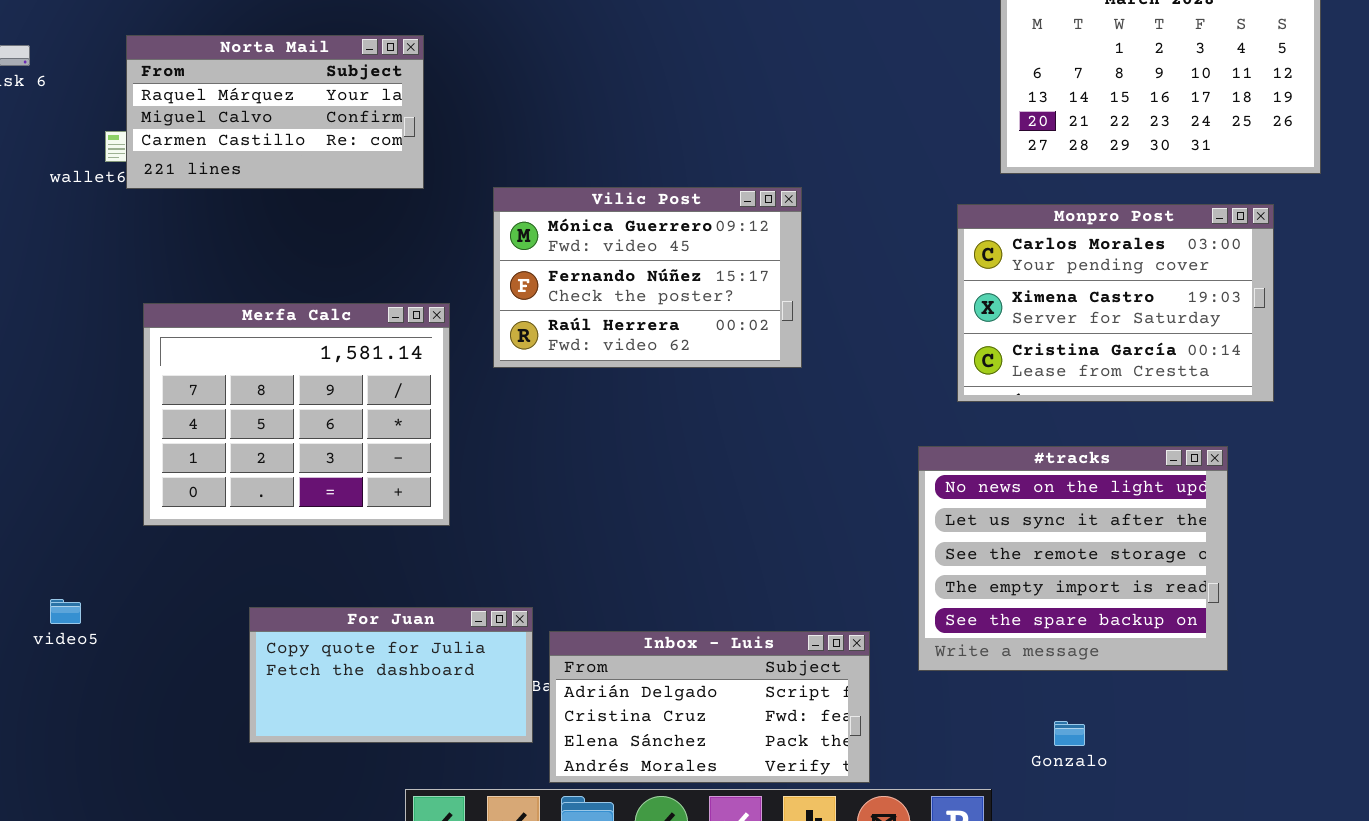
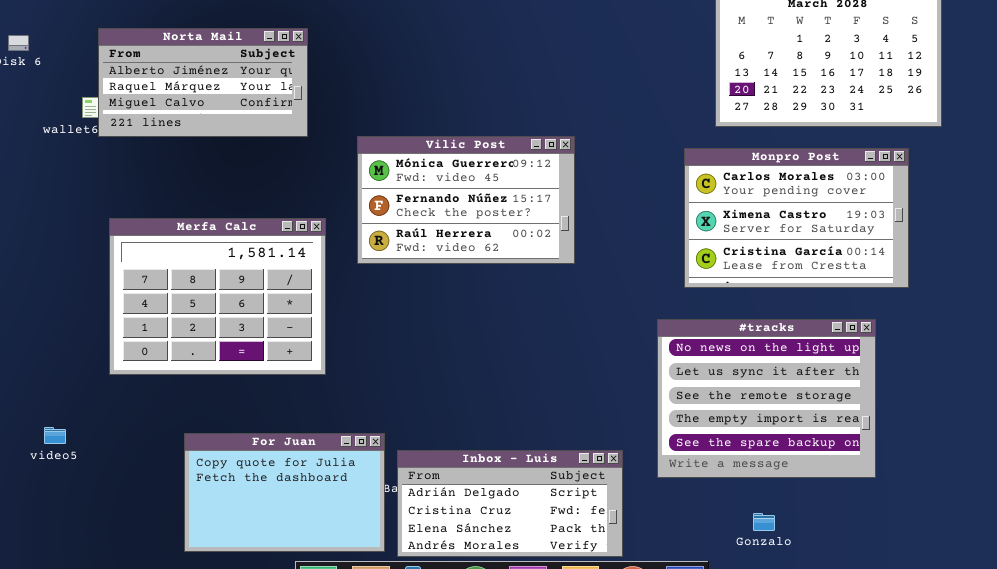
Norta Mail: [126,35,424,189] -> [98,28,308,137], scrolled up 1 row
For Juan: [249,607,533,743] -> [184,433,385,552], resized

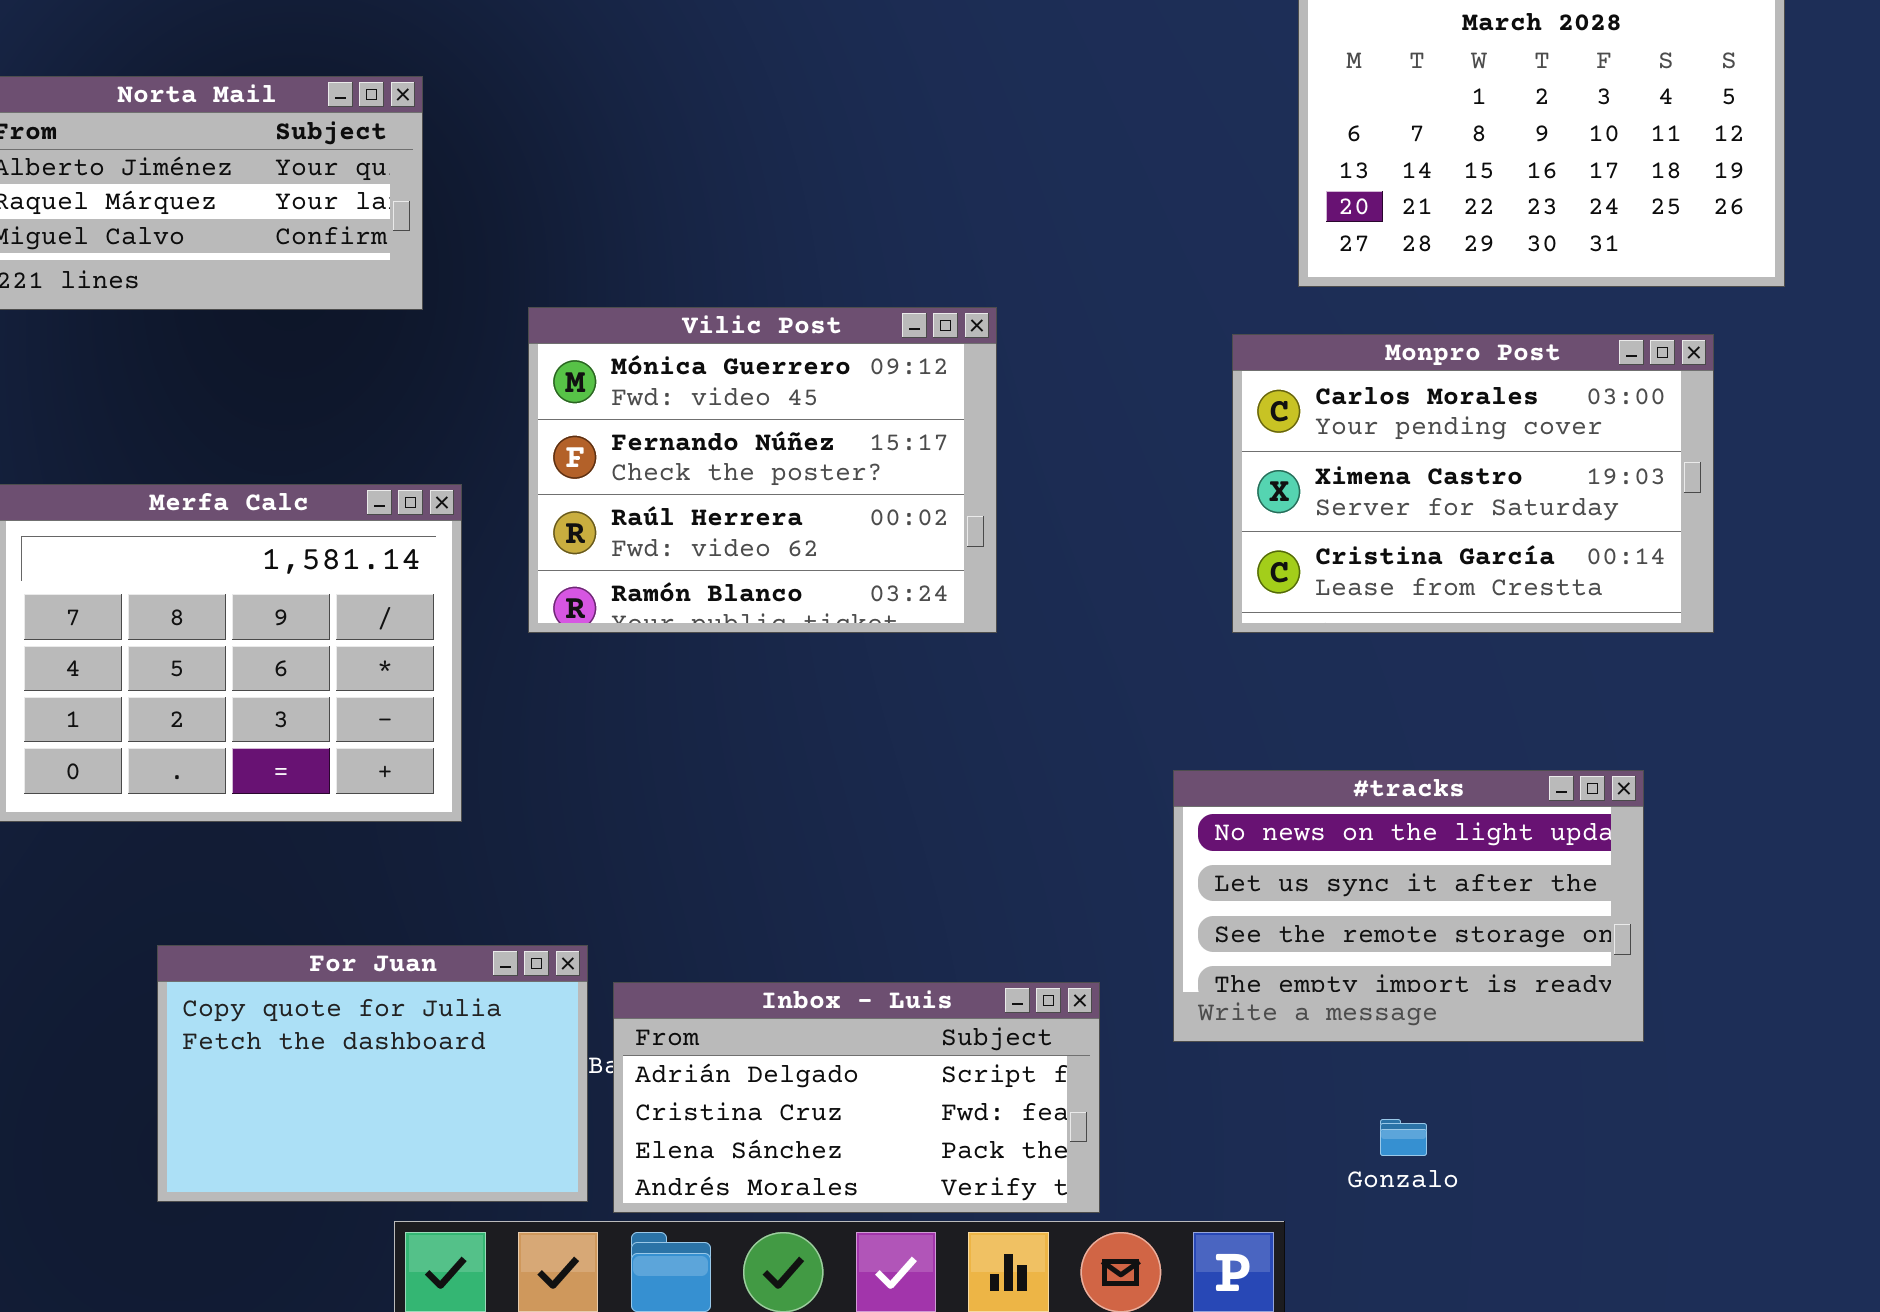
Vilic Post: [357,136,575,264] -> [528,307,997,633], resized
#tracks: [657,319,876,478] -> [1173,770,1644,1042], resized

